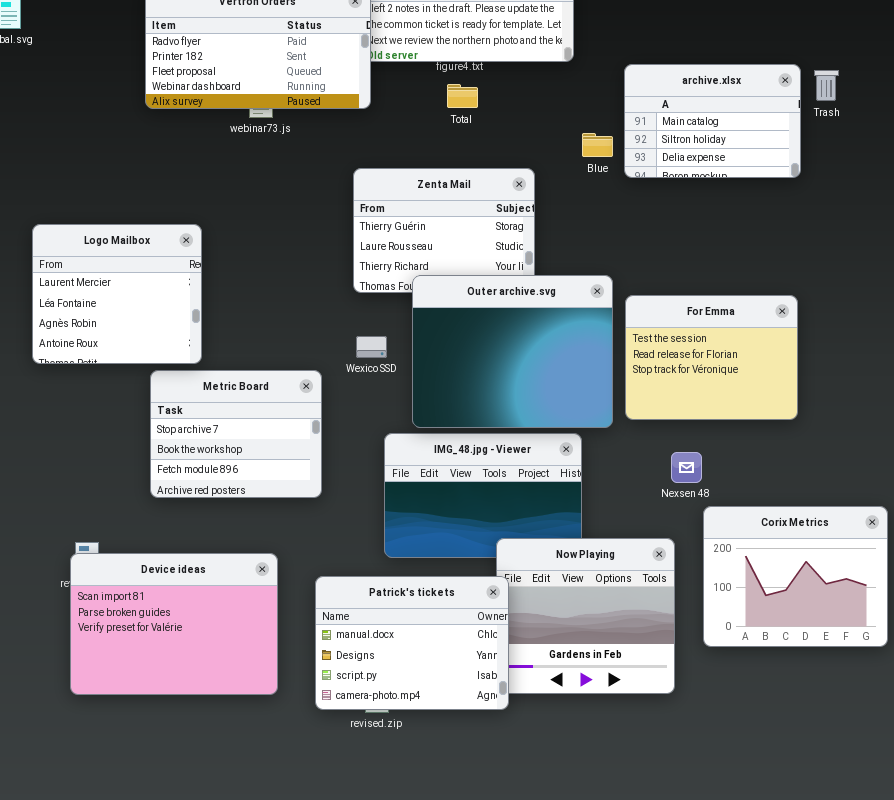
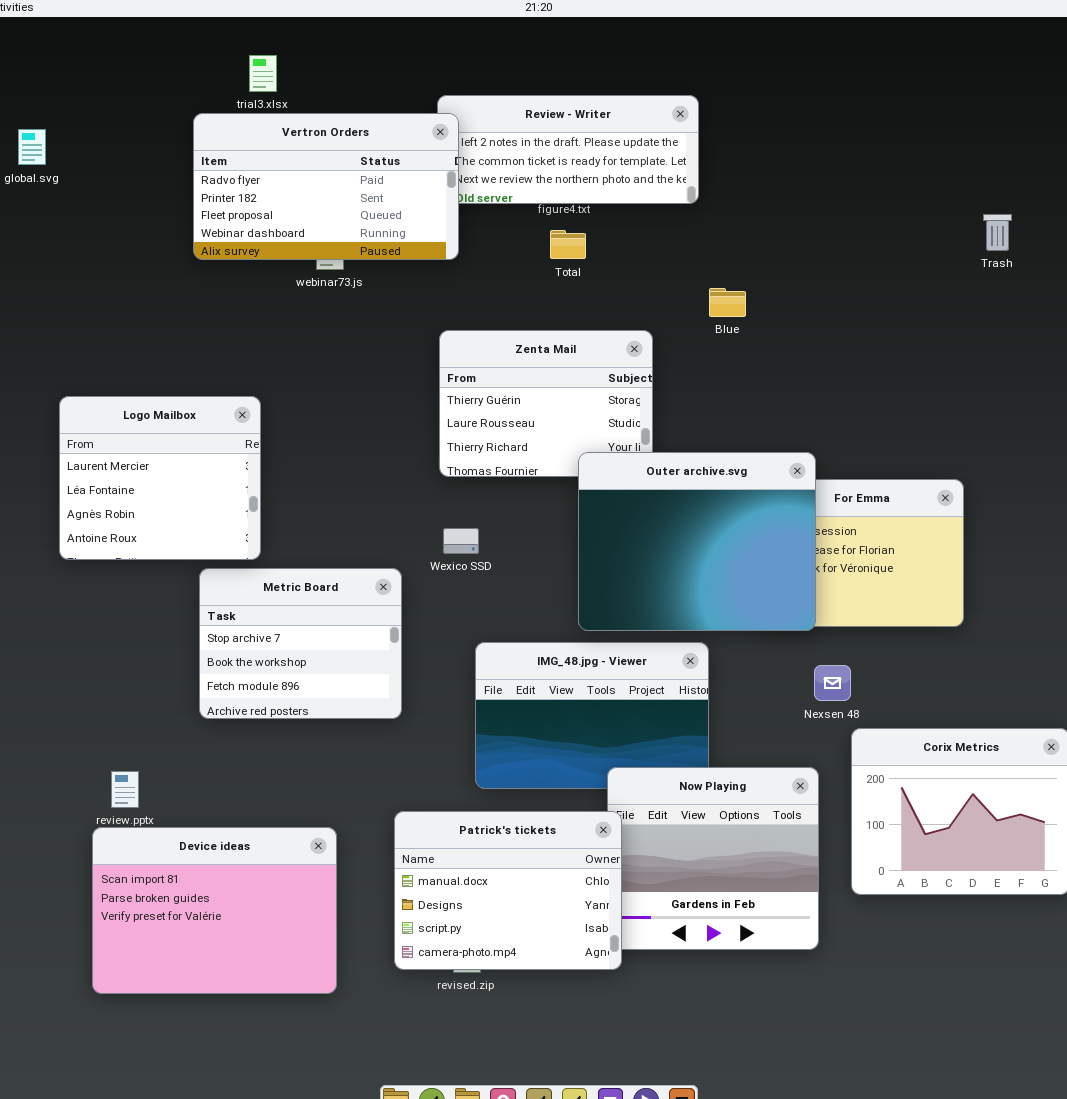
archive.xlsx: [624,64,801,178] -> none, closed
Outer archive.svg: [412,275,613,428] -> [578,452,816,631], moved
Device ideas: [70,553,278,695] -> [92,827,337,994], moved

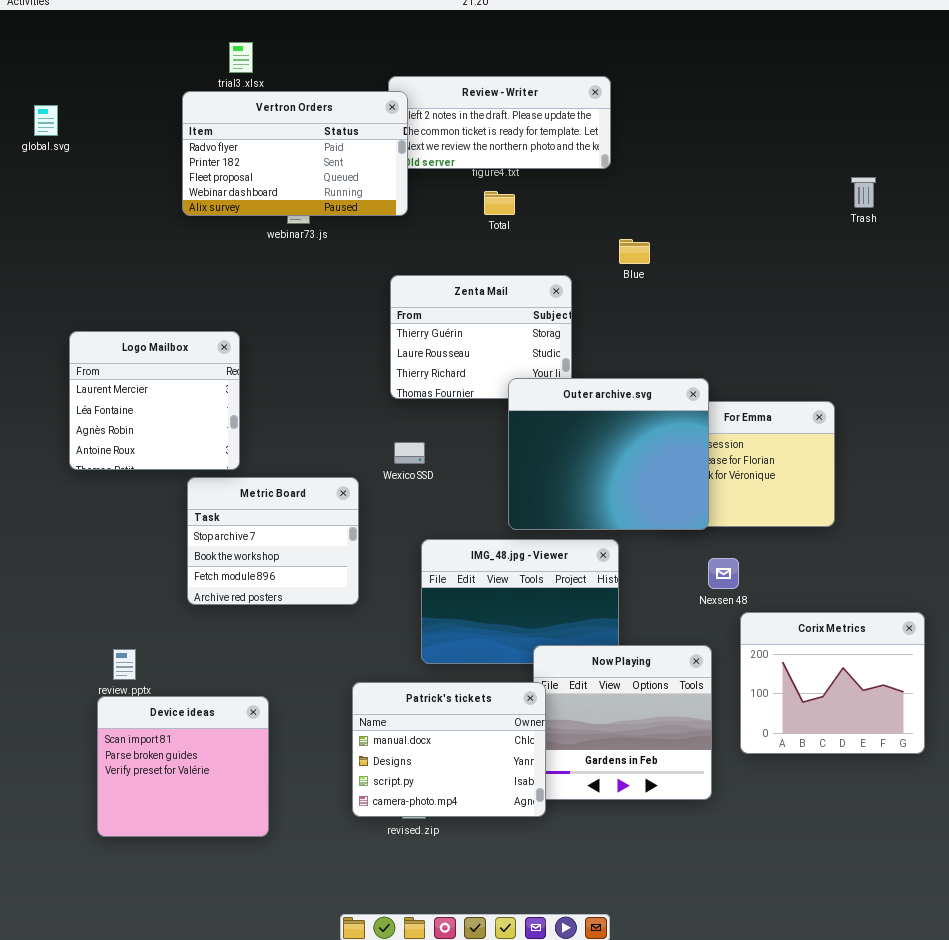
Device ideas: [92,827,337,994] -> [97,696,269,837], resized

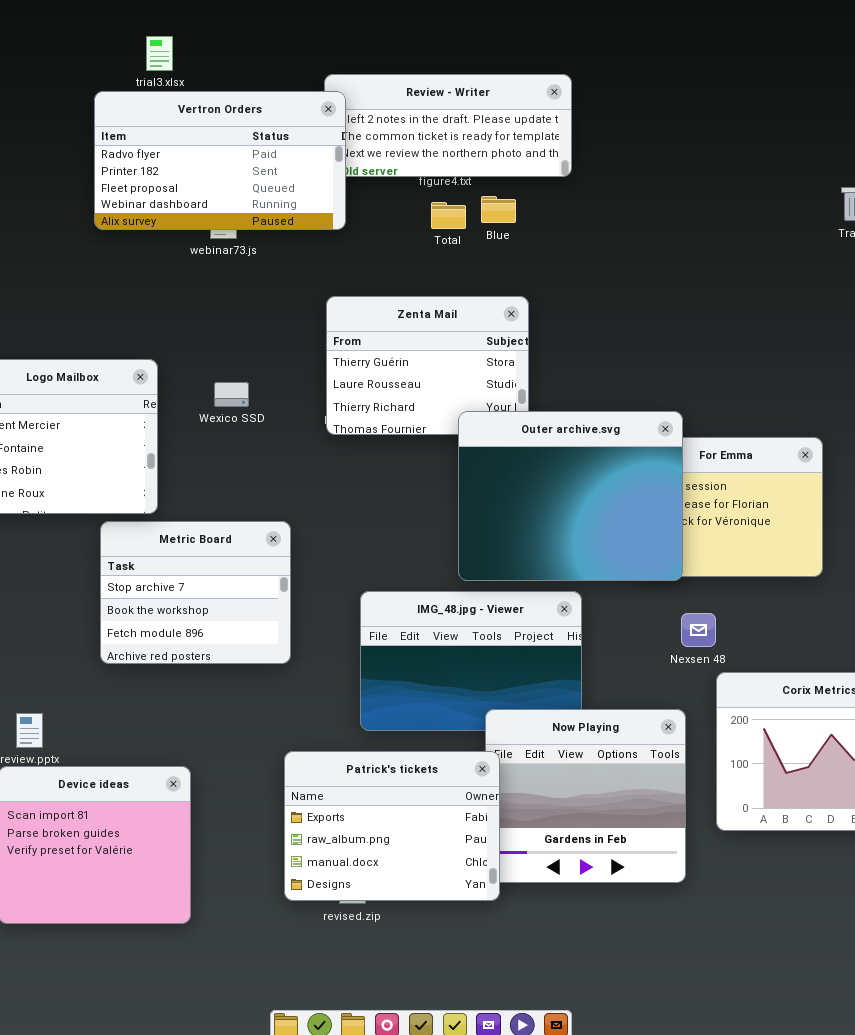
Blue: [619,239,650,264] -> [481,196,516,223], moved
Wexico SSD: [394,442,425,464] -> [214,382,249,407], moved
Patrick's tickets: [352,682,546,817] -> [284,751,500,901], scrolled up 2 rows

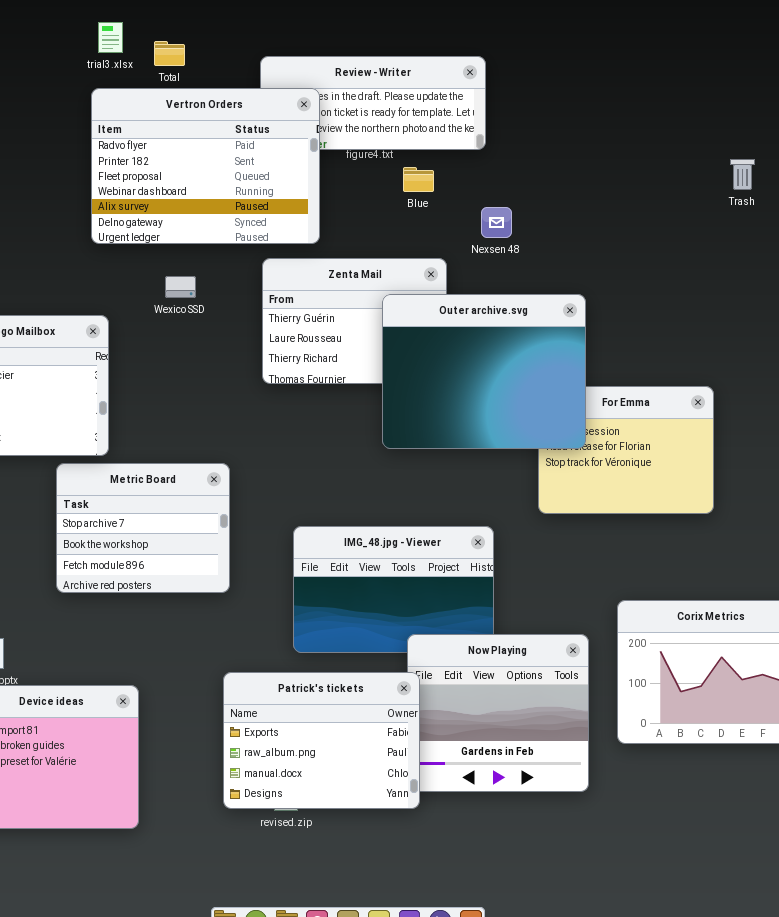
Vertron Orders: [94,91,346,230] -> [91,88,320,244], moved, resized
Total: [431,202,466,229] -> [154,41,185,66], moved
Wexico SSD: [214,382,249,407] -> [165,276,196,298], moved
Outer archive.svg: [458,411,683,581] -> [382,294,586,449], moved
Nexsen 48: [681,613,716,647] -> [481,207,512,238], moved

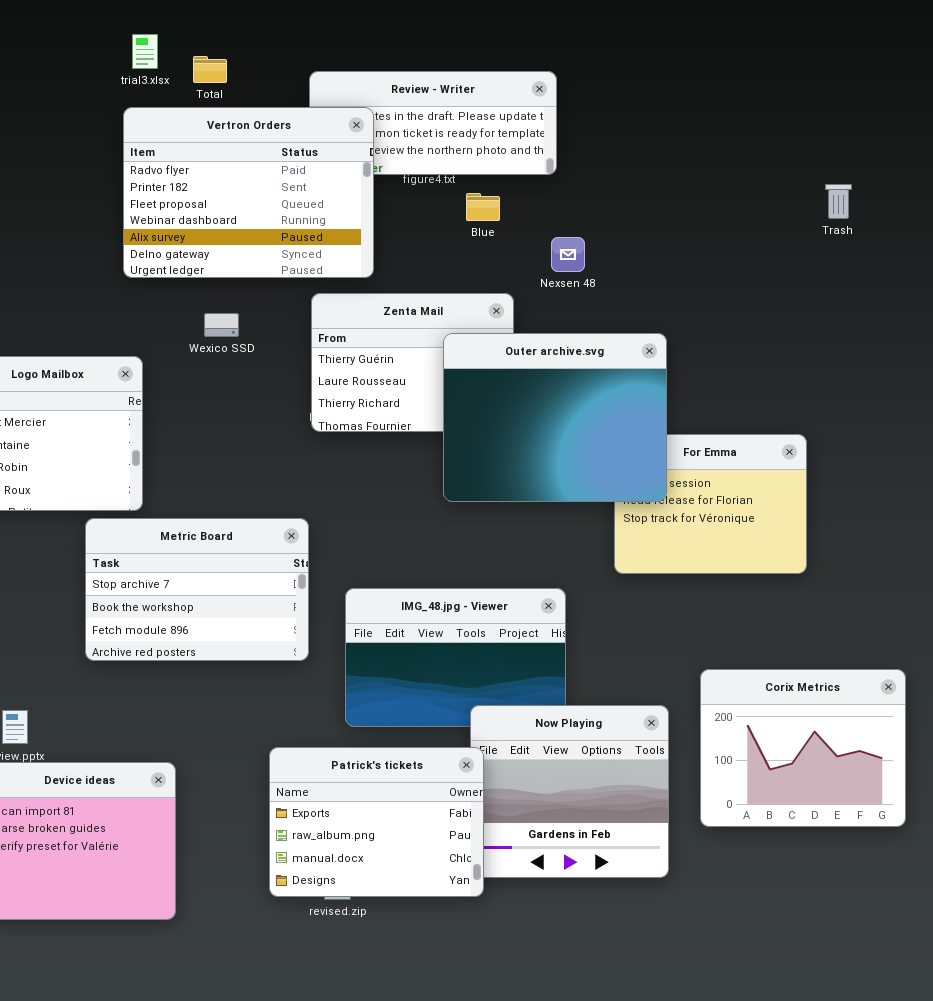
Metric Board: [56,463,230,593] -> [85,518,309,661], resized

